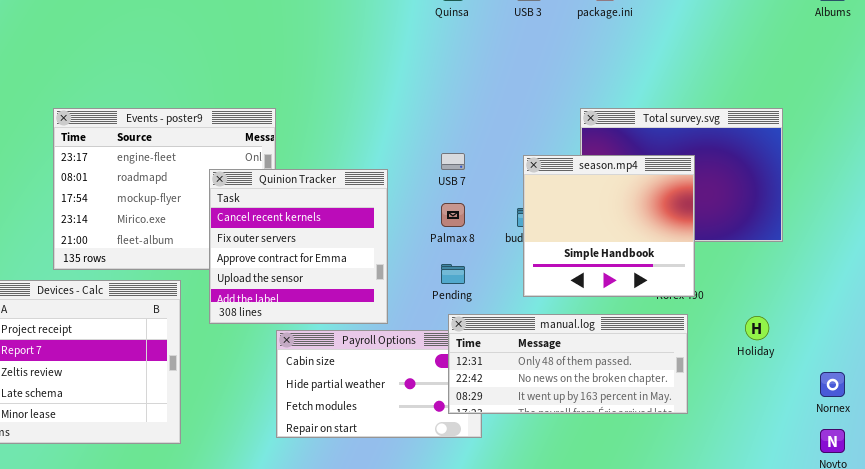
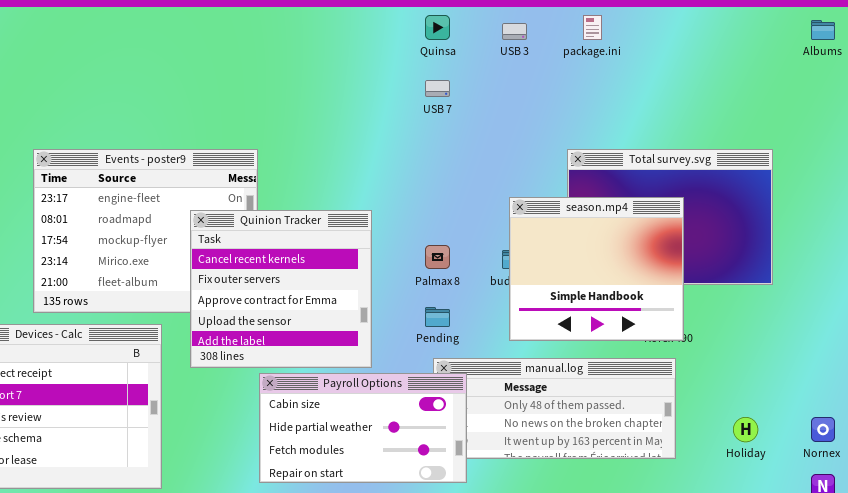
USB 7: [441,153,465,170] -> [425,80,450,97], moved
Holiday: [745,316,769,340] -> [733,417,758,442], moved
Payroll Options: [276,330,482,438] -> [259,373,467,483], raised

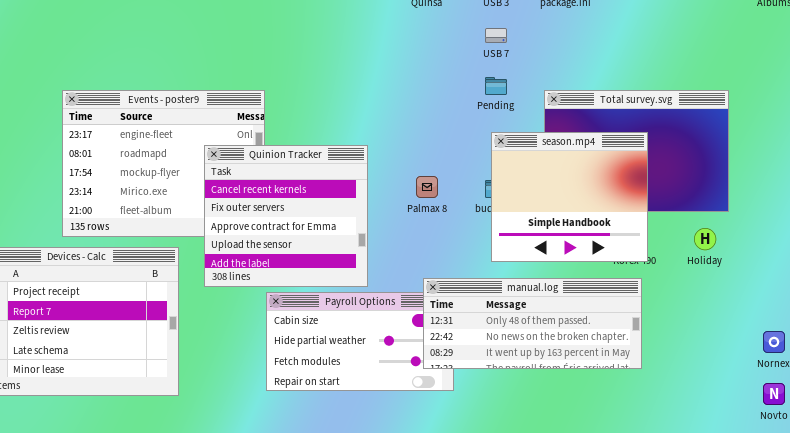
USB 7: [425,80,450,97] -> [485,28,507,43], moved
Pending: [425,307,450,327] -> [485,77,507,95], moved
manual.log: [433,358,676,459] -> [423,278,642,369], raised
Holiday: [733,417,758,442] -> [694,228,716,250], moved

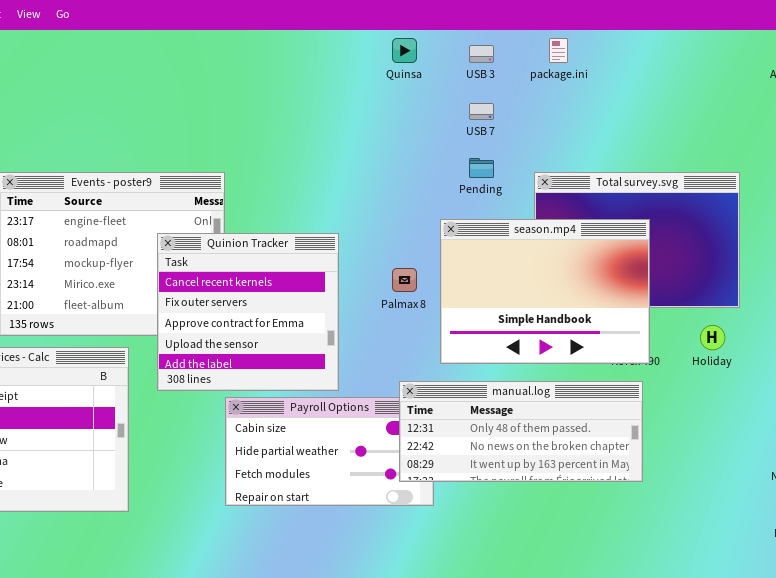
season.mp4: [491,132,648,262] -> [440,219,650,364], resized

